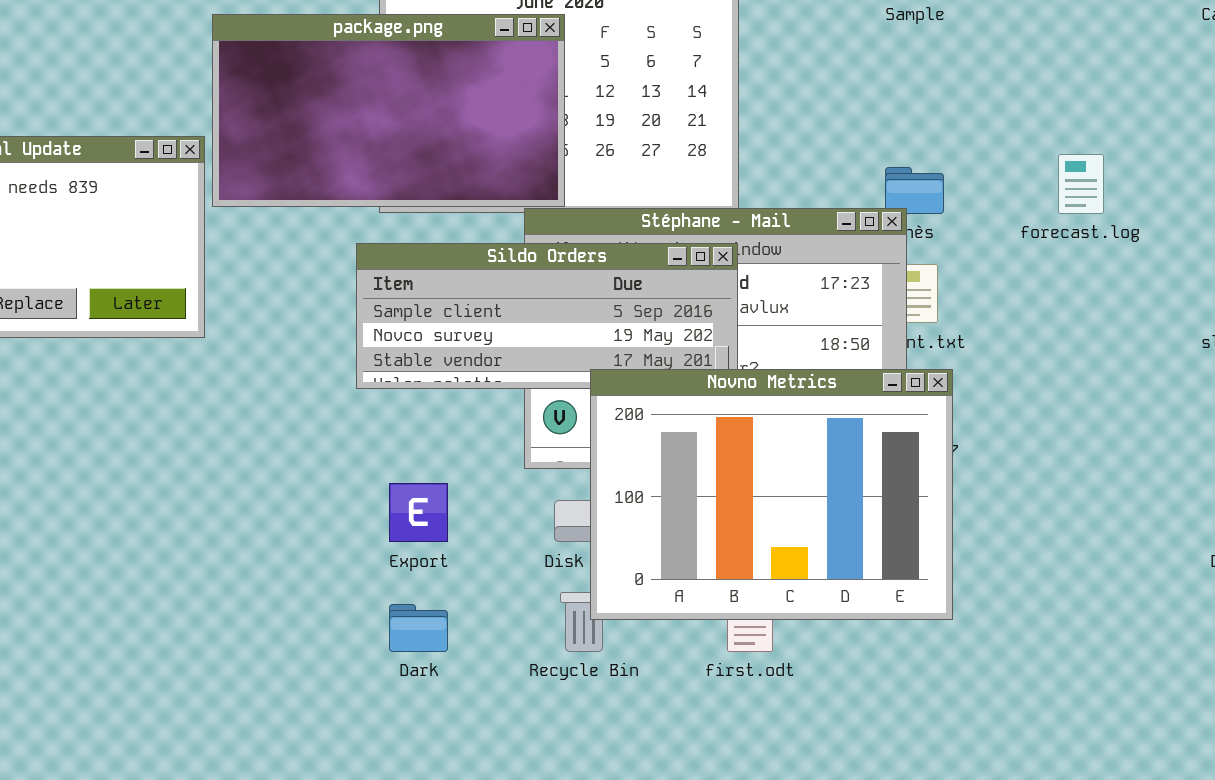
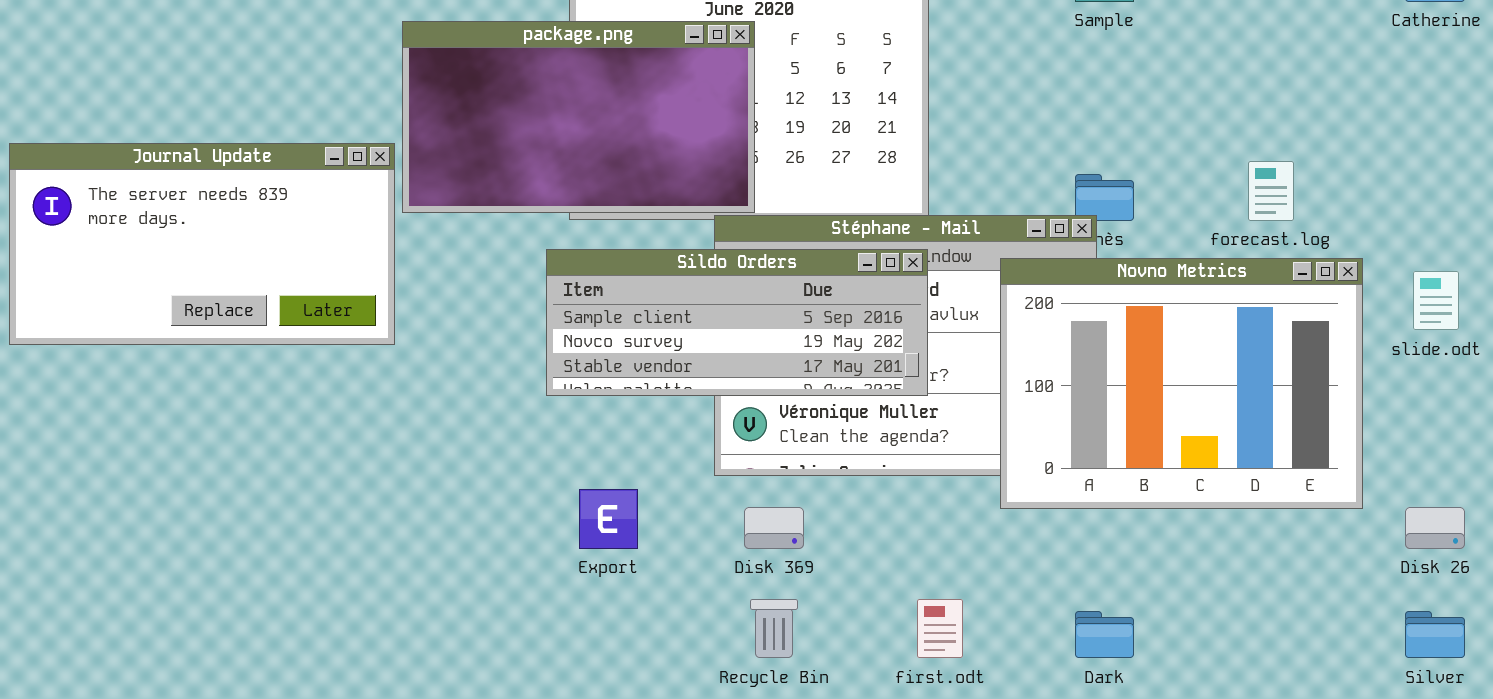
Novno Metrics: [590,369,953,620] -> [1000,258,1363,509], moved
Dark: [389,604,448,652] -> [1075,611,1134,658], moved

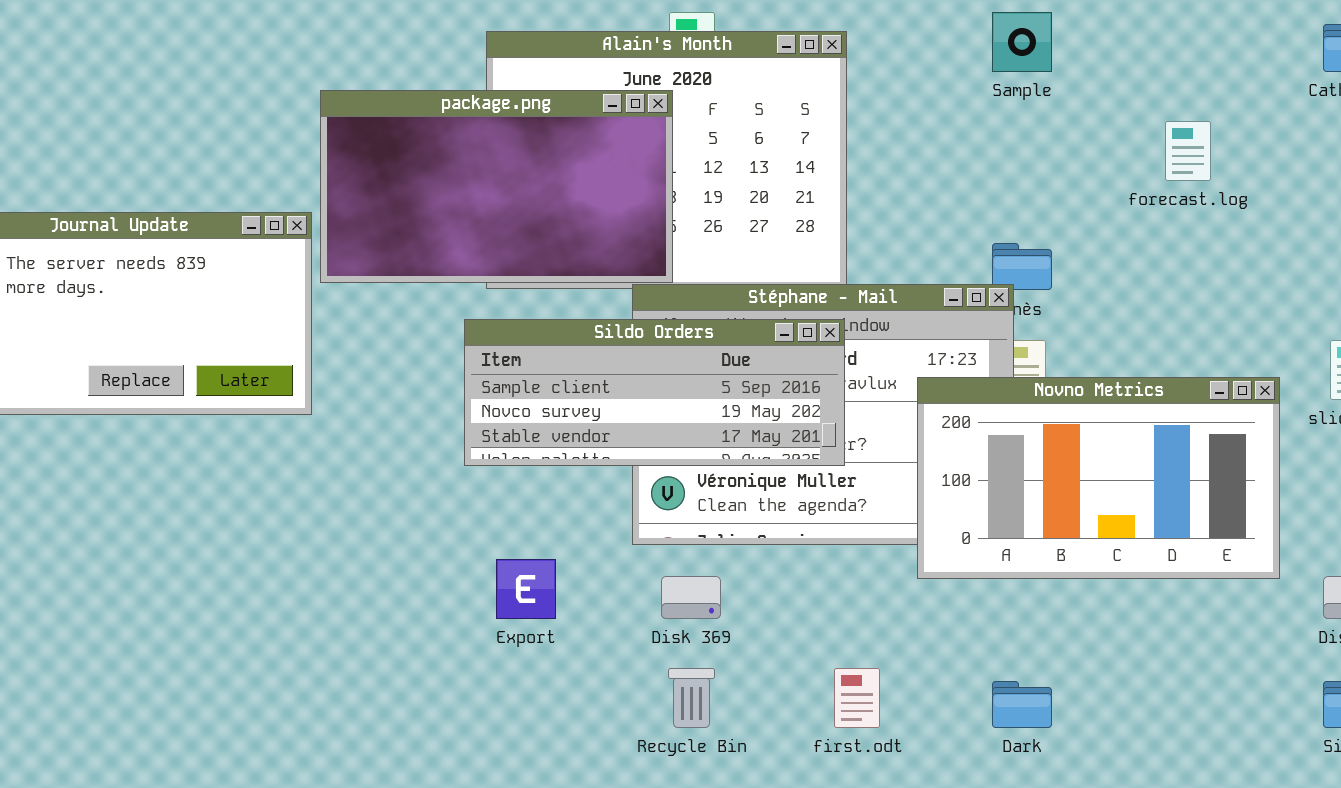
forecast.log: [1248,161,1294,221] -> [1165,121,1211,181], moved
Novno Metrics: [1000,258,1363,509] -> [917,377,1280,579], resized

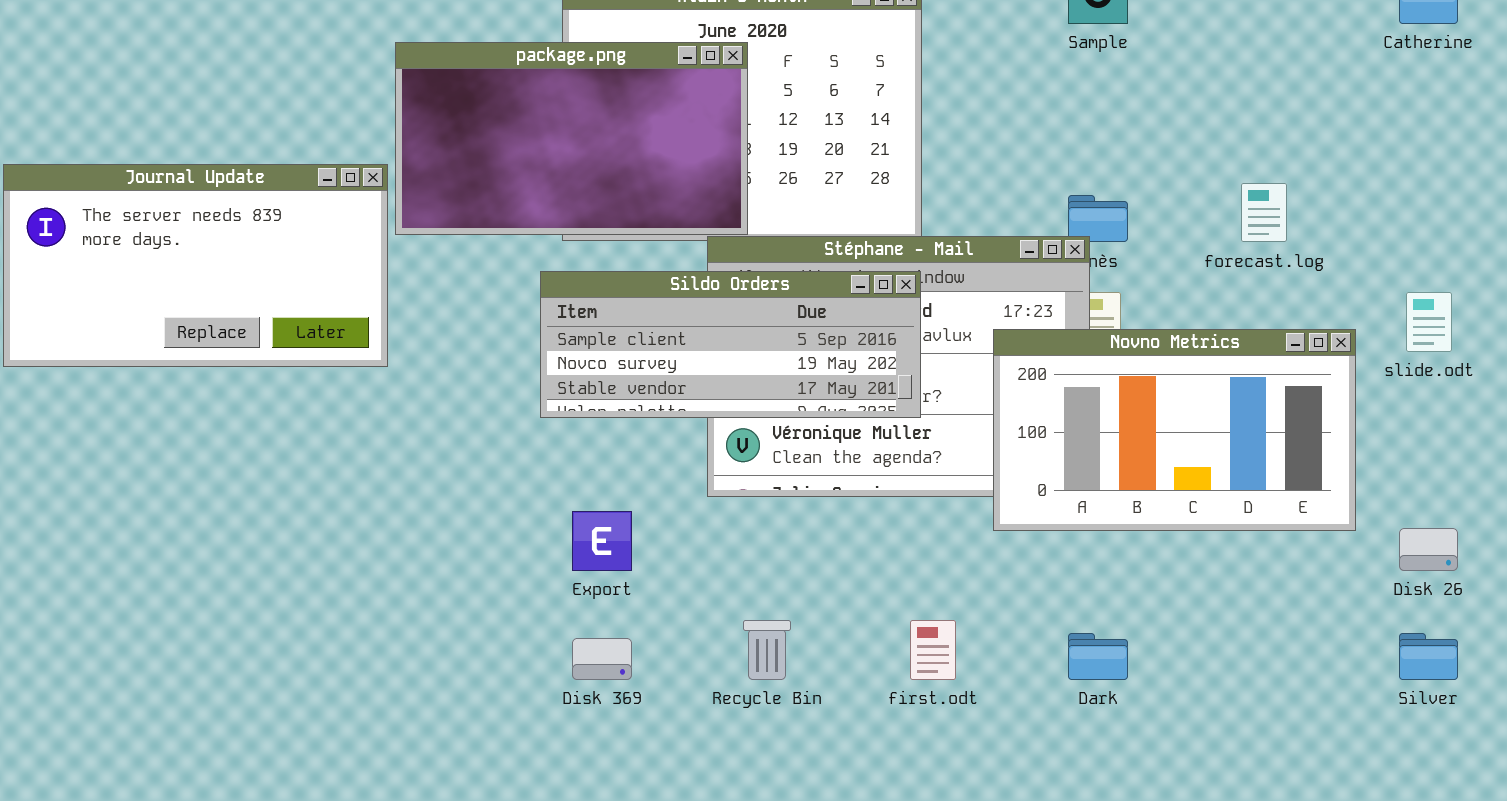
forecast.log: [1165,121,1211,181] -> [1241,183,1287,242], moved
Disk 369: [661,576,721,619] -> [572,638,632,680], moved

